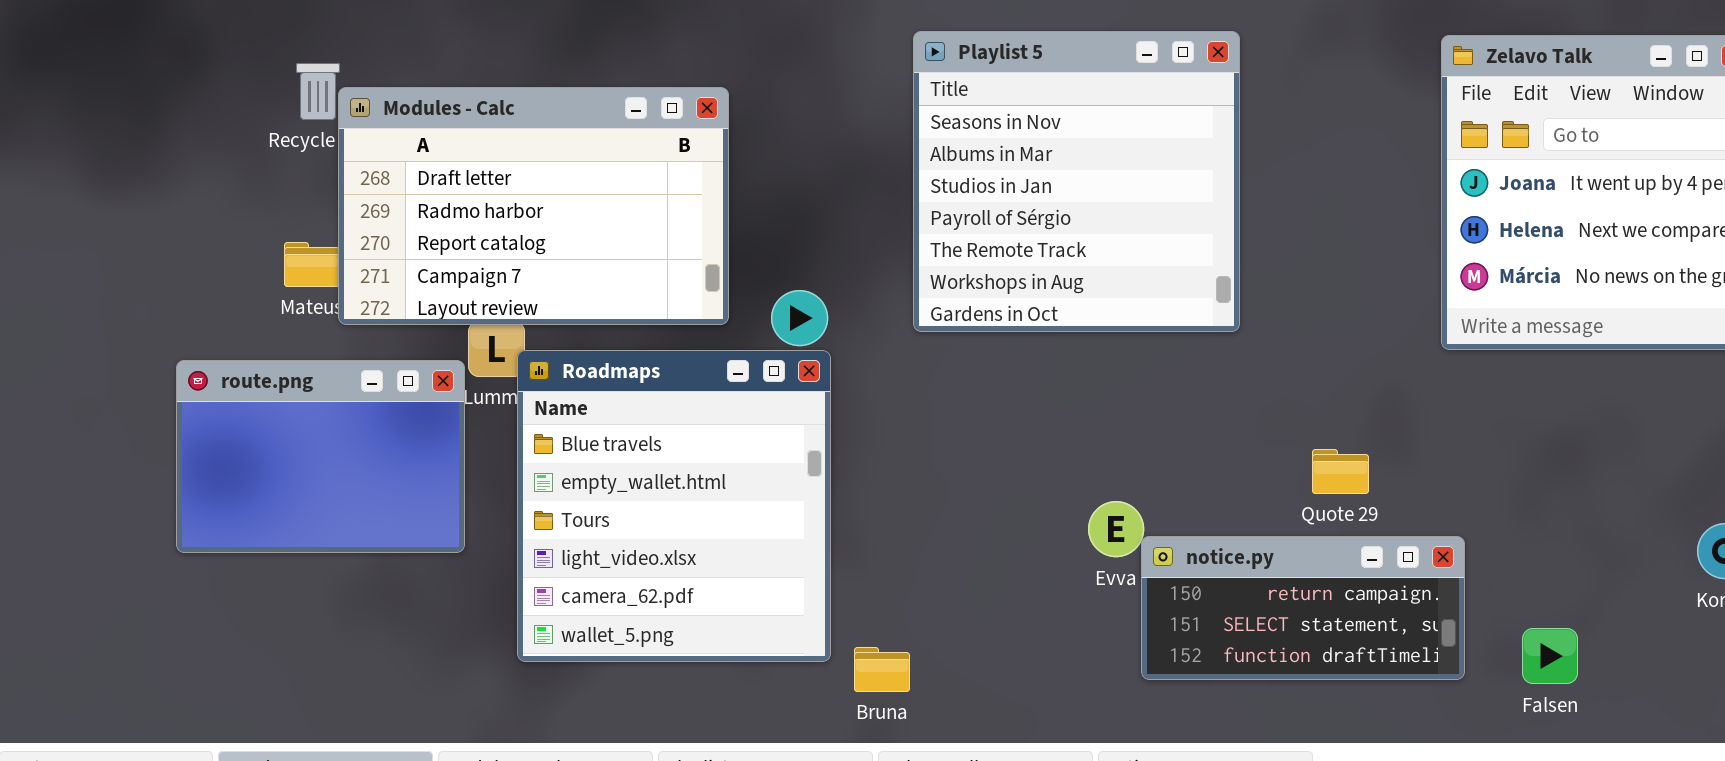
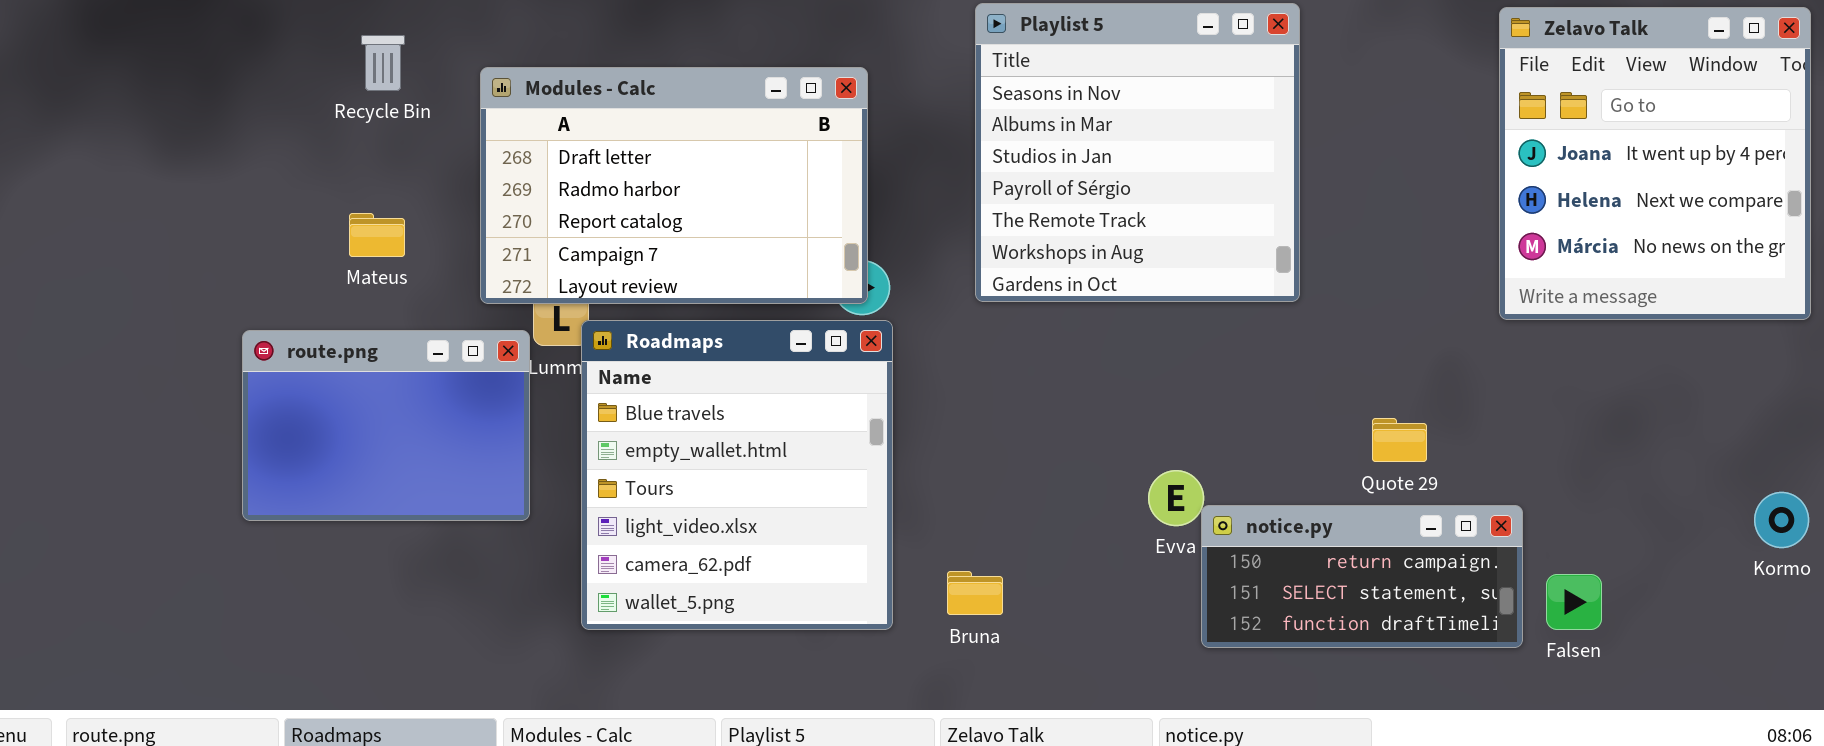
Modules - Calc: [338,87,729,325] -> [480,67,868,304], moved
Falsen: [1522,628,1578,684] -> [1546,574,1602,630], moved
Bruna: [854,647,910,692] -> [947,571,1003,615], moved

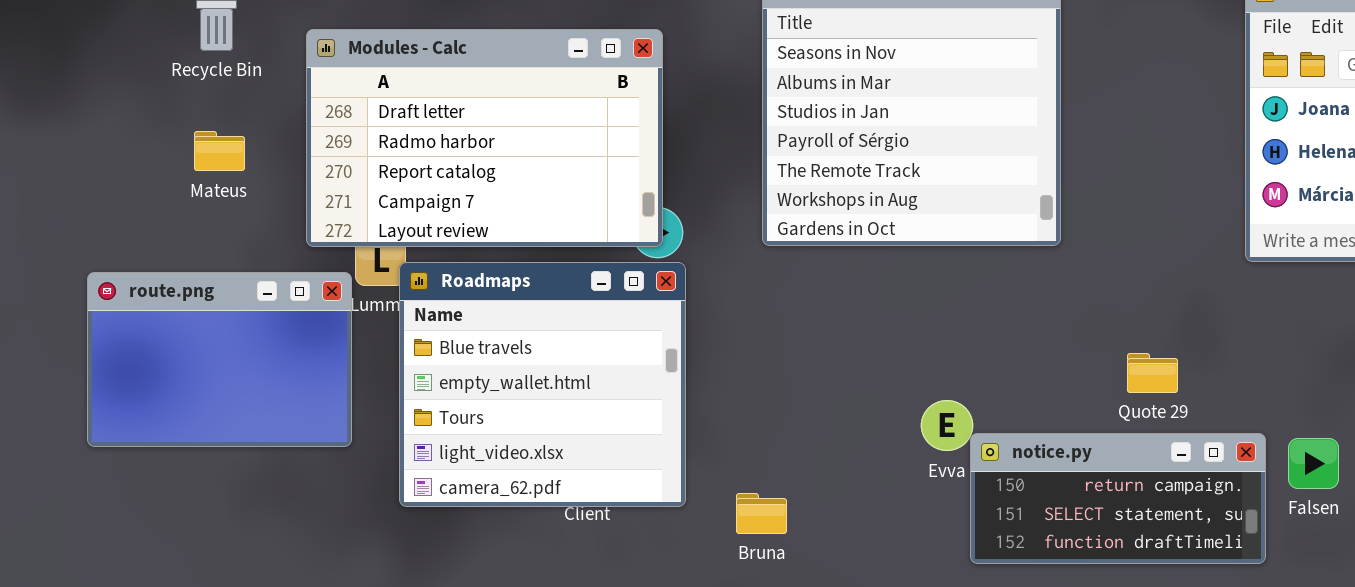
Mateus: [349,213,405,257] -> [194,131,245,171], moved
Roadmaps: [581,320,893,630] -> [399,262,686,507], resized
Falsen: [1546,574,1602,630] -> [1288,438,1339,489], moved

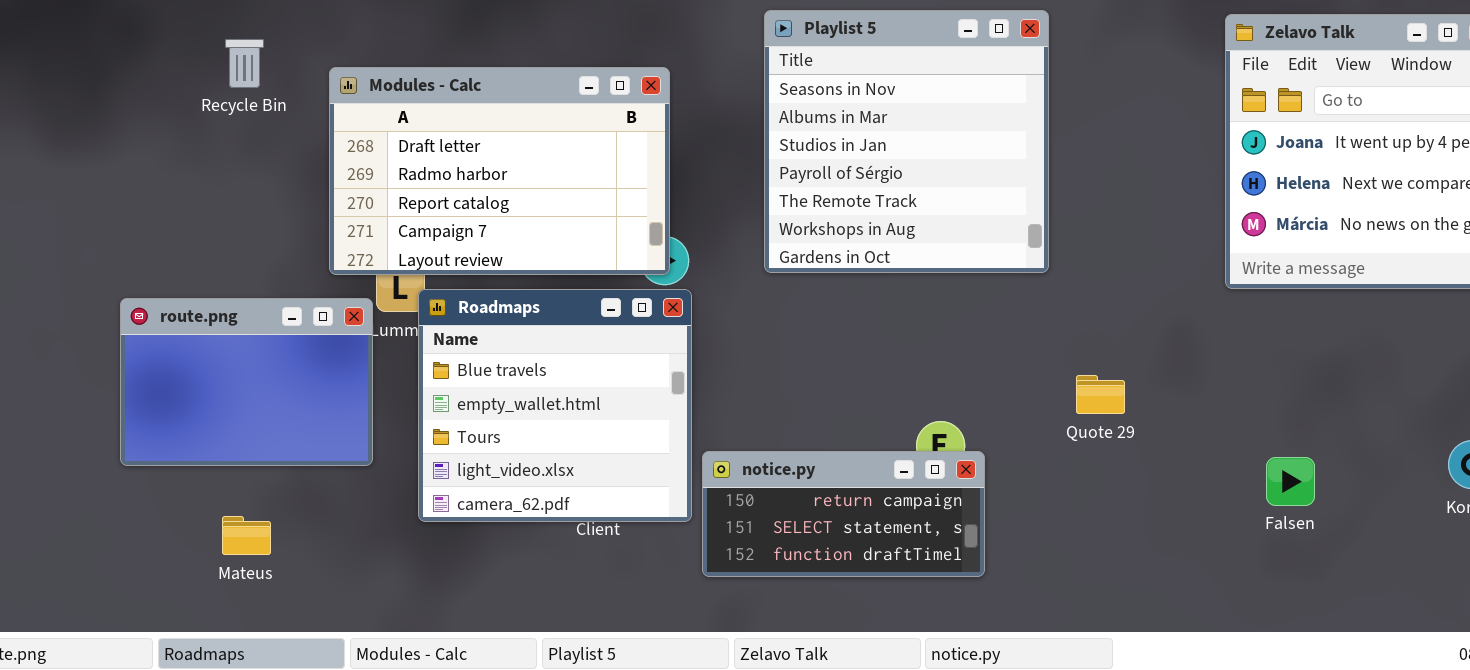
Mateus: [194,131,245,171] -> [222,516,271,555], moved
Quote 29: [1127,353,1178,393] -> [1076,375,1125,414], moved
notice.py: [970,433,1266,564] -> [702,451,985,577], moved

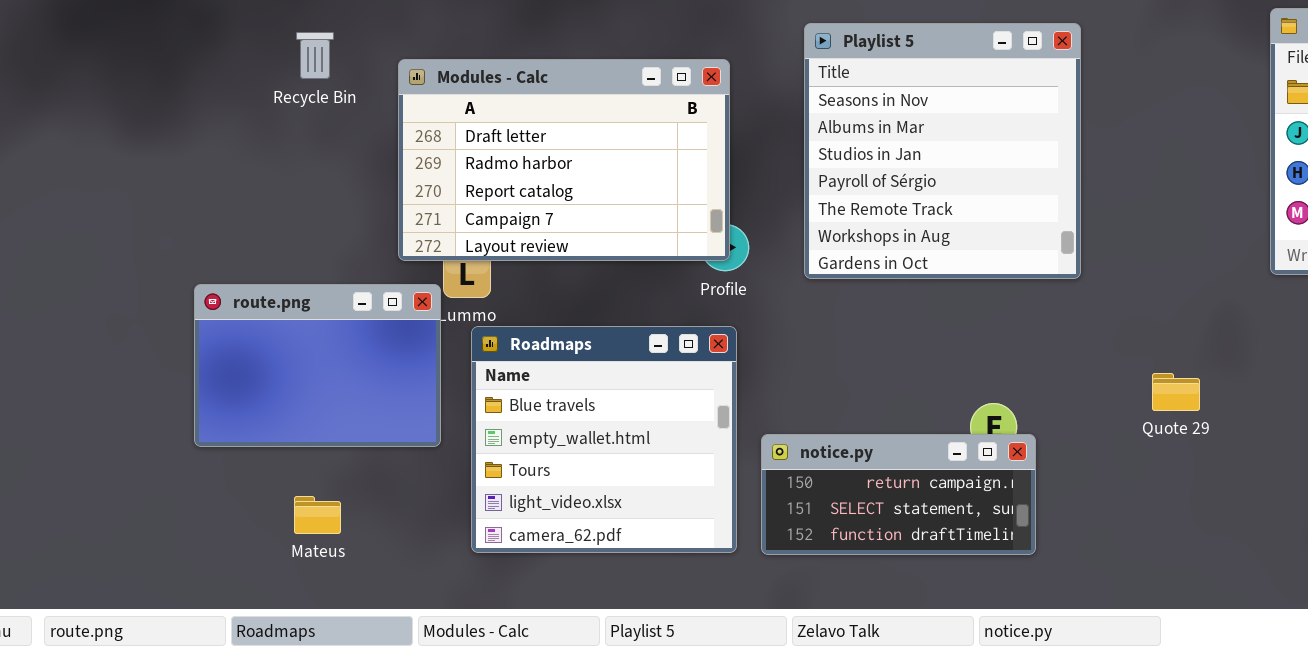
Playlist 5: [764,10,1049,273] -> [804,23,1081,279], moved
Roadmaps: [418,289,692,522] -> [471,326,737,553], moved
Quote 29: [1076,375,1125,414] -> [1152,373,1200,411], moved

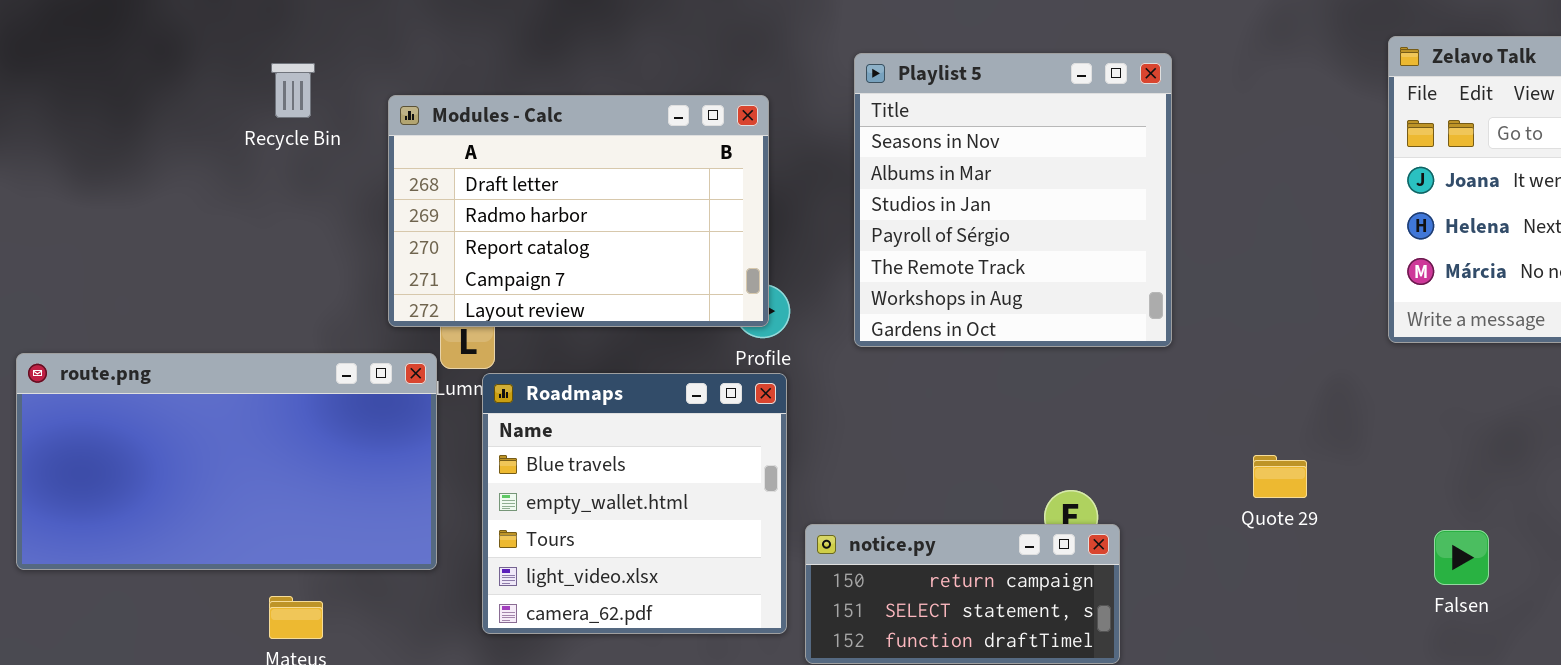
route.png: [194,284,441,447] -> [16,353,437,570], resized
Roadmaps: [471,326,737,553] -> [482,373,787,634], moved

